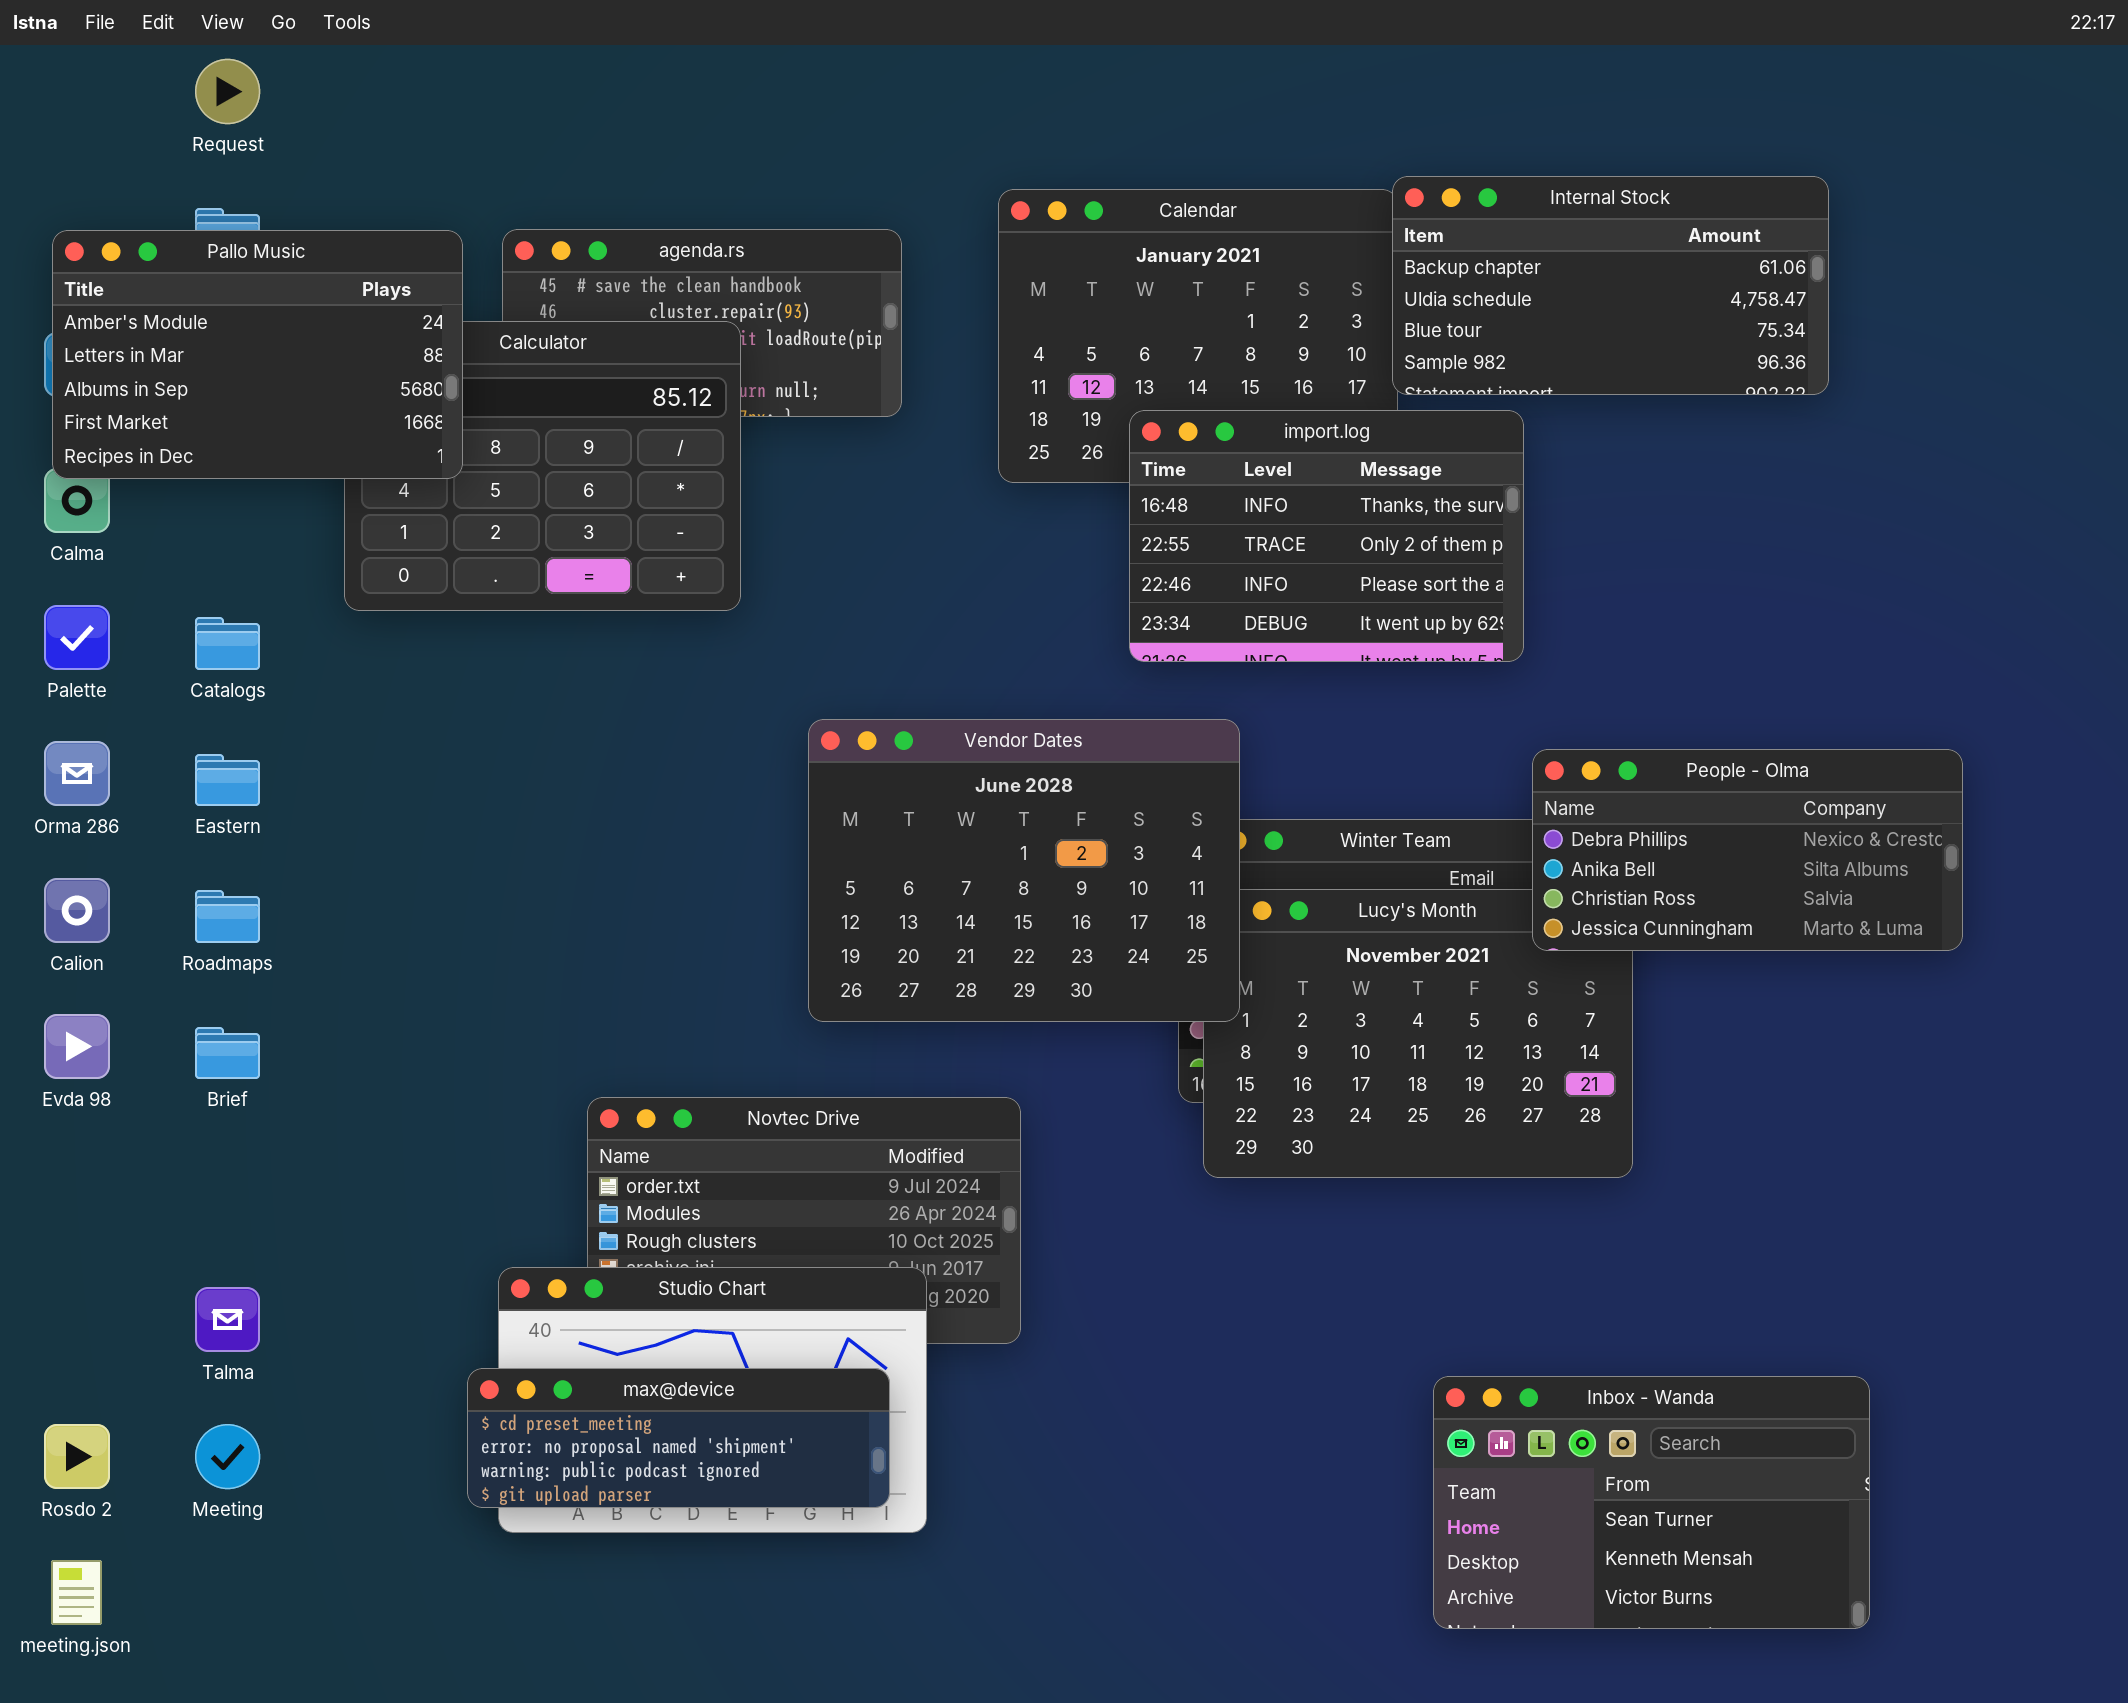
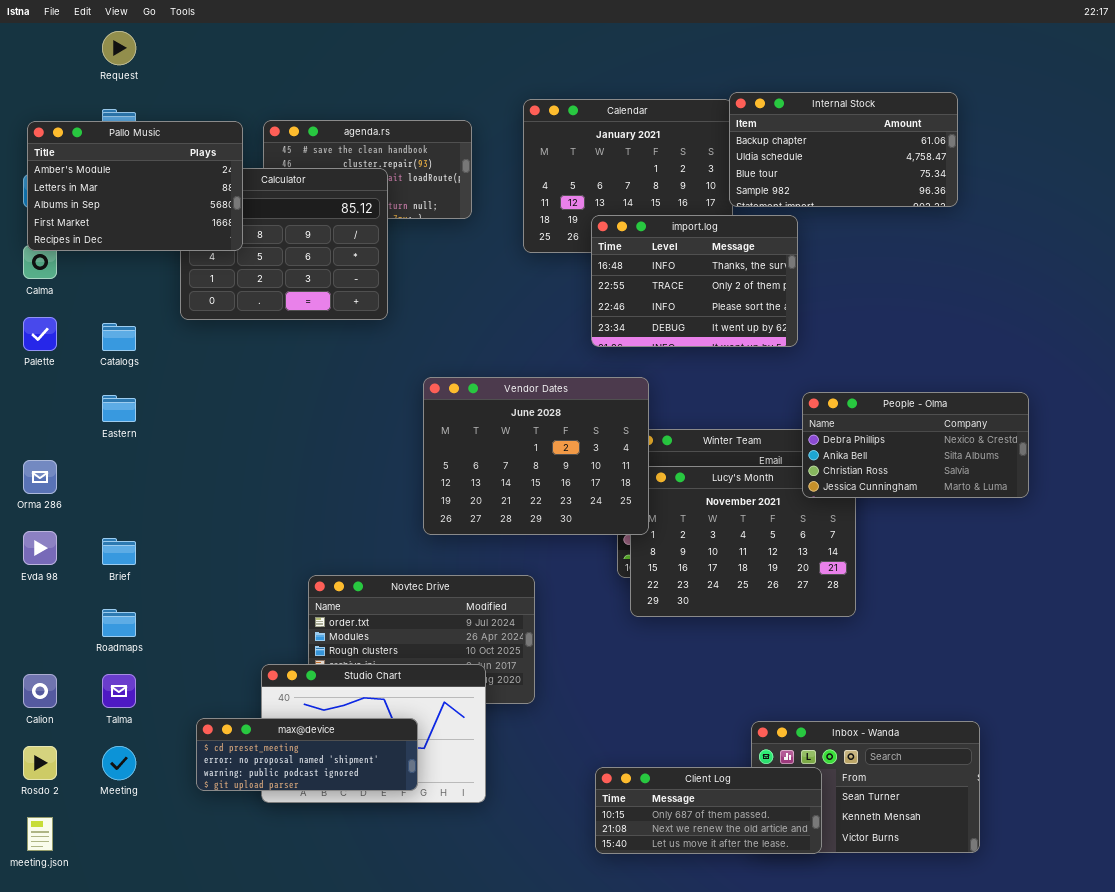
Orma 286: [44,741,110,806] -> [23,460,57,494], moved
Calion: [44,878,110,943] -> [23,674,57,708], moved
Roadmaps: [195,890,260,943] -> [102,609,136,637], moved
max@device: [467,1368,890,1508] -> [196,718,418,791], moved
Client Log: none -> [595,767,822,854], opened

